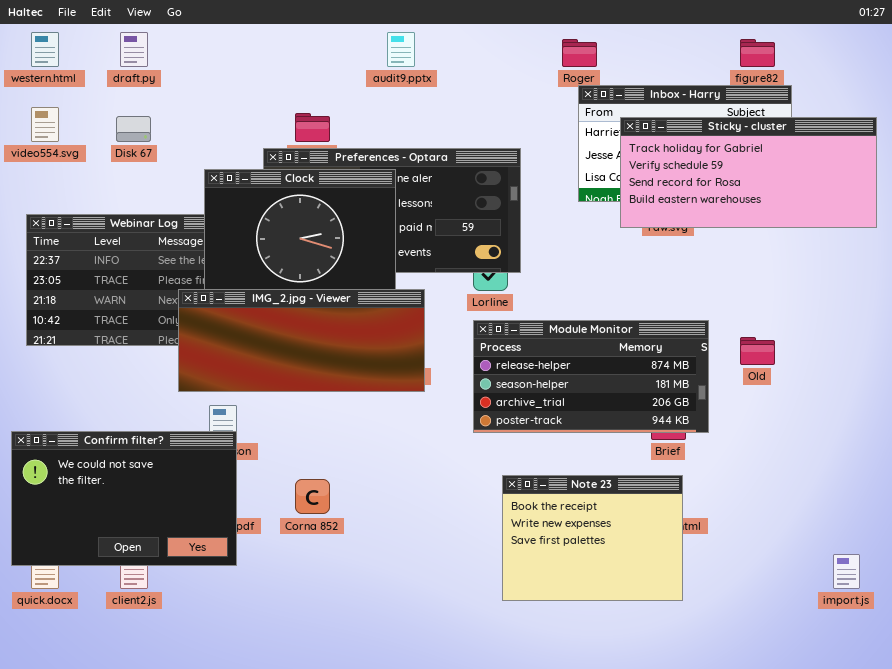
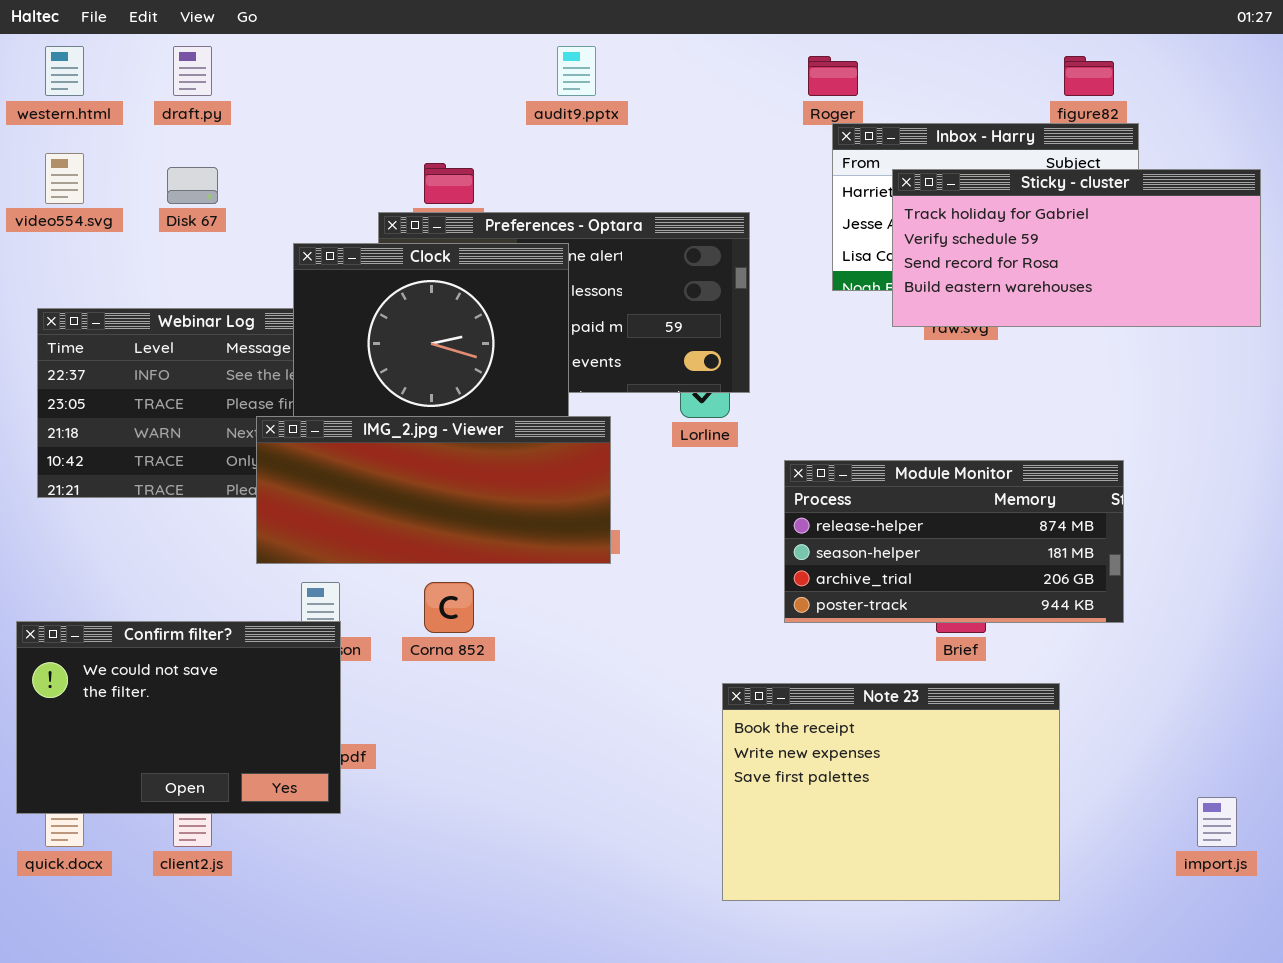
Module Monitor: [473,320,709,433] -> [784,460,1124,623], moved
Note 23: [502,475,683,601] -> [722,683,1060,901], resized
Corna 852: [295,479,330,514] -> [424,582,474,633], moved

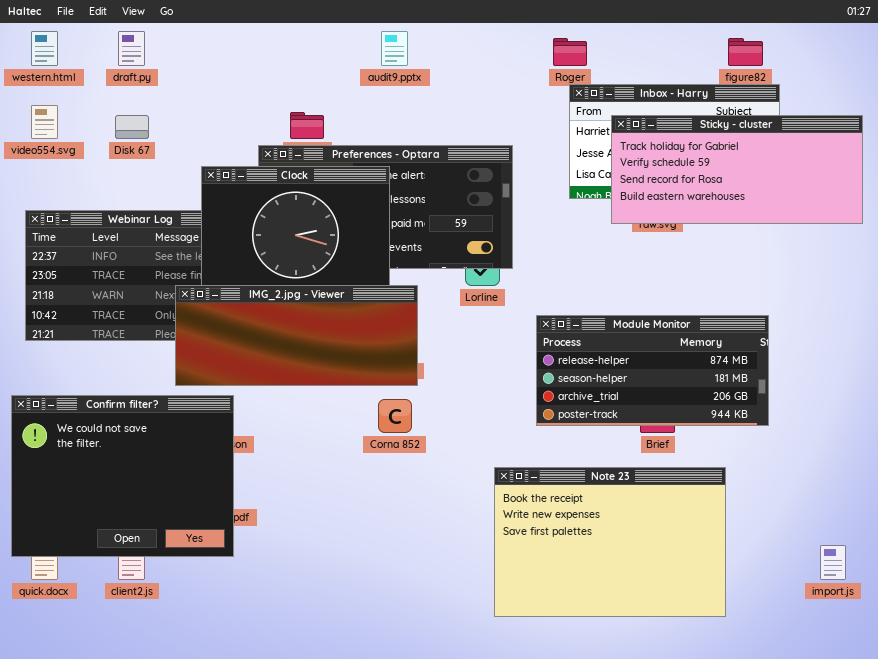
Corna 852: [424,582,474,633] -> [378,399,412,433], moved
Confirm filter?: [16,621,341,814] -> [11,395,234,557], resized

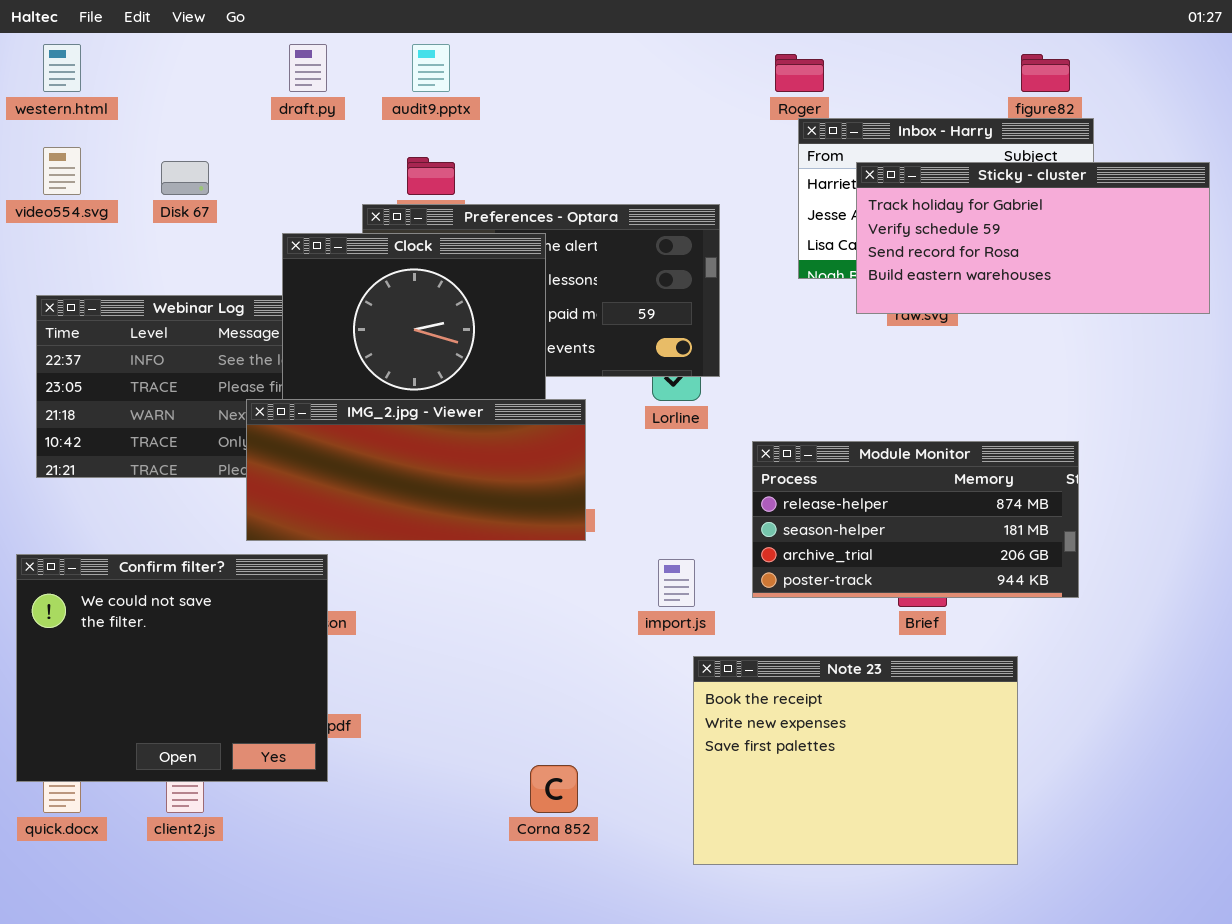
draft.py: [118,31,145,66] -> [289,44,327,92], moved
audit9.pptx: [381,31,408,66] -> [412,44,450,92], moved
Corna 852: [378,399,412,433] -> [530,765,578,813], moved
import.js: [820,545,846,580] -> [658,559,695,607], moved

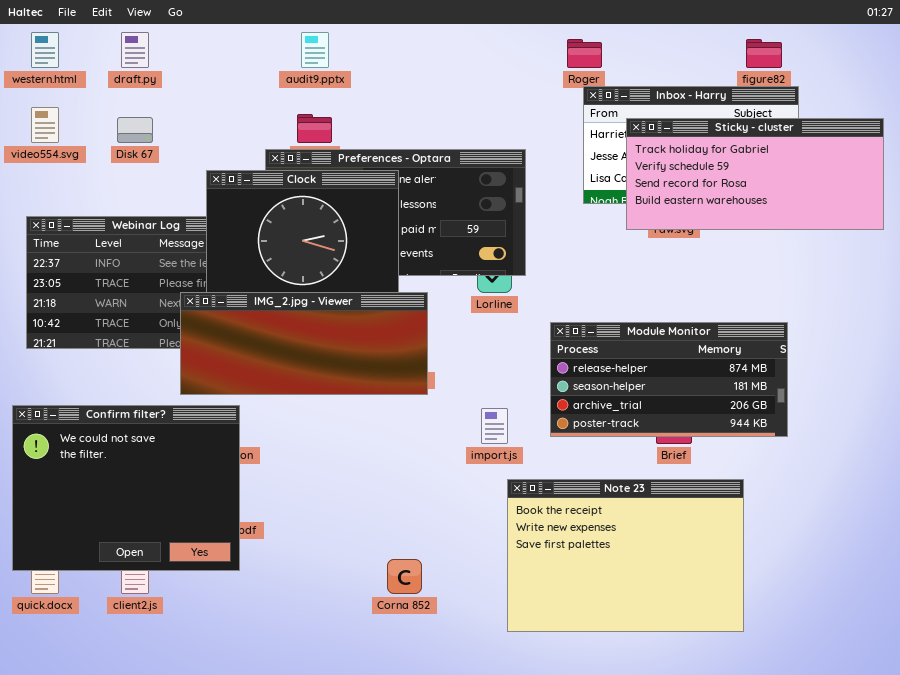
draft.py: [289,44,327,92] -> [121,32,149,68], moved

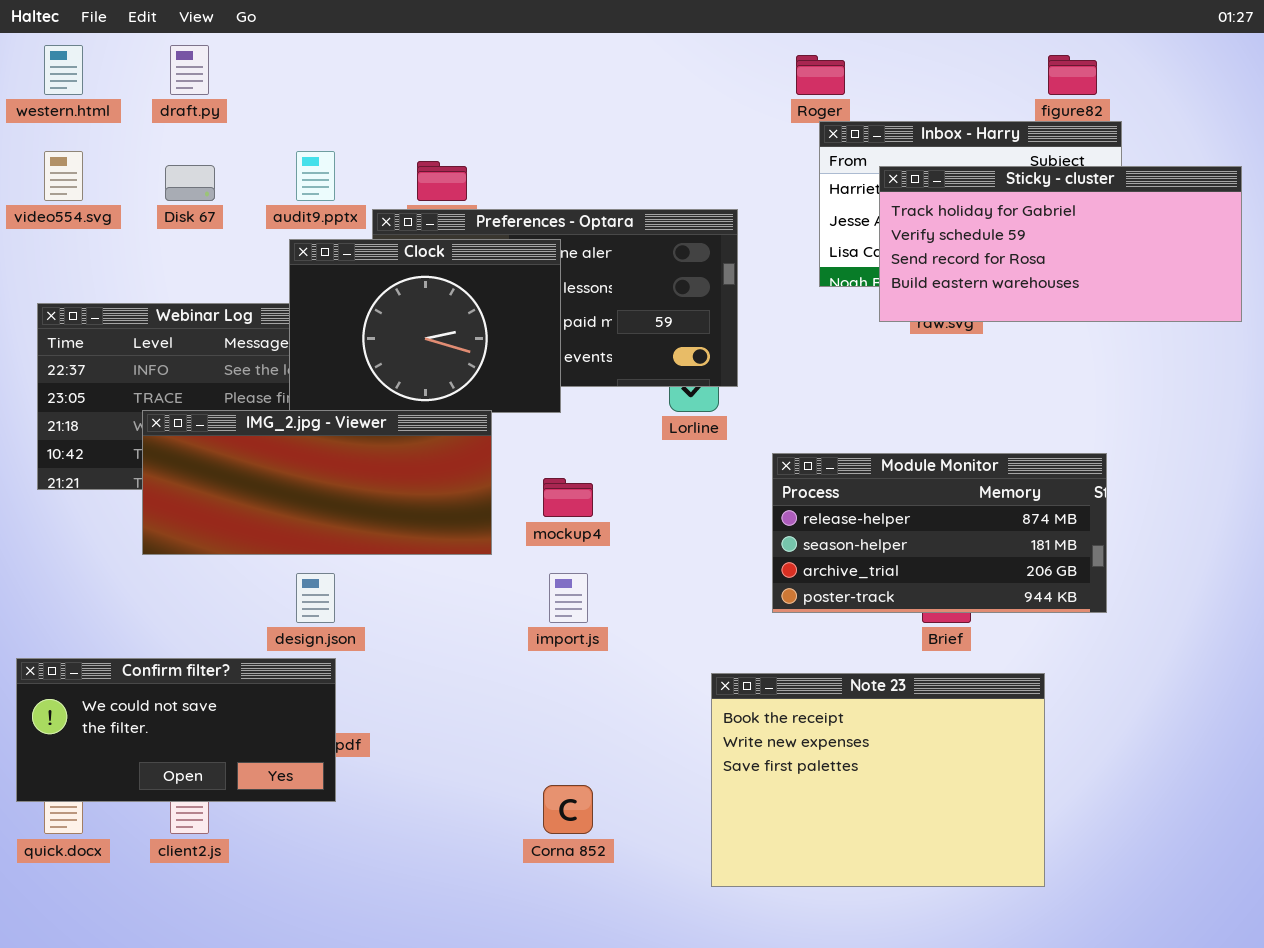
audit9.pptx: [301,32,329,68] -> [296,151,335,201], moved
IMG_2.jpg - Viewer: [180,292,428,395] -> [142,410,492,555], moved
Confirm filter?: [12,405,240,571] -> [16,658,336,802], resized
import.js: [481,408,508,444] -> [549,573,588,623], moved

